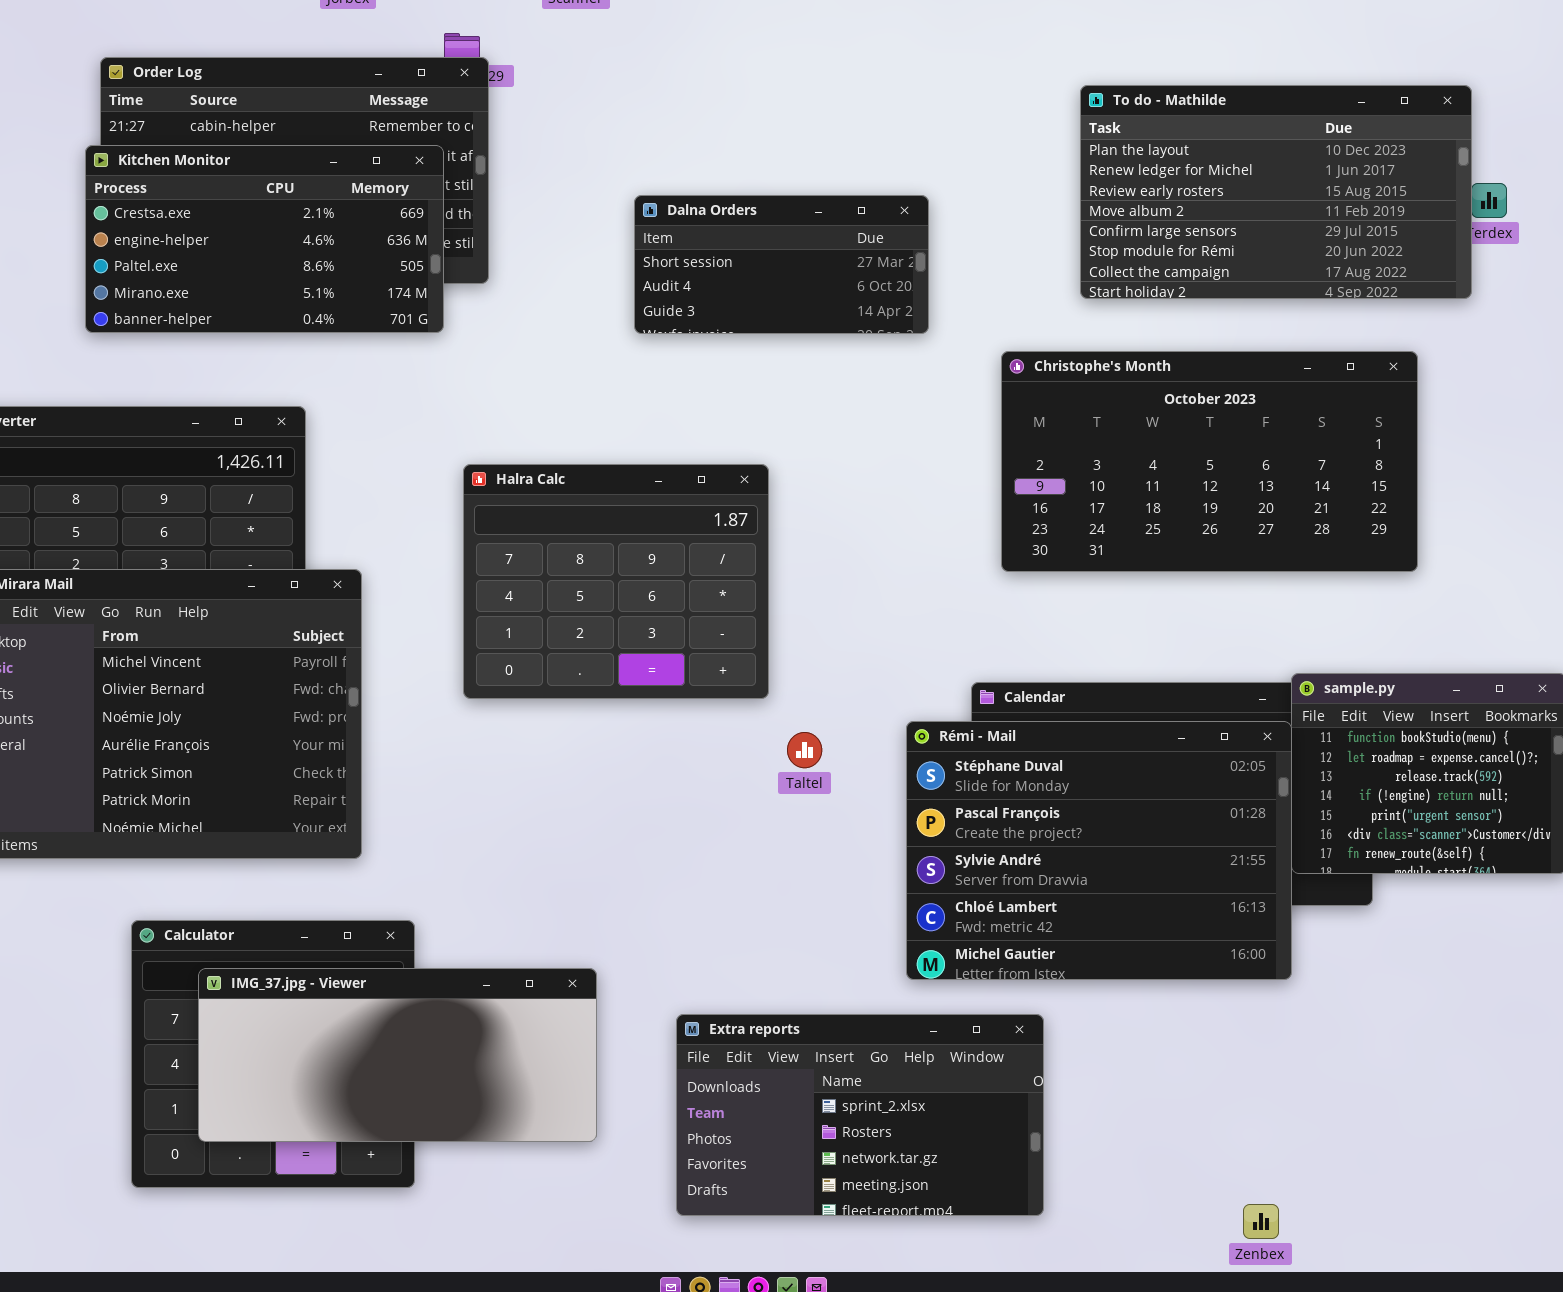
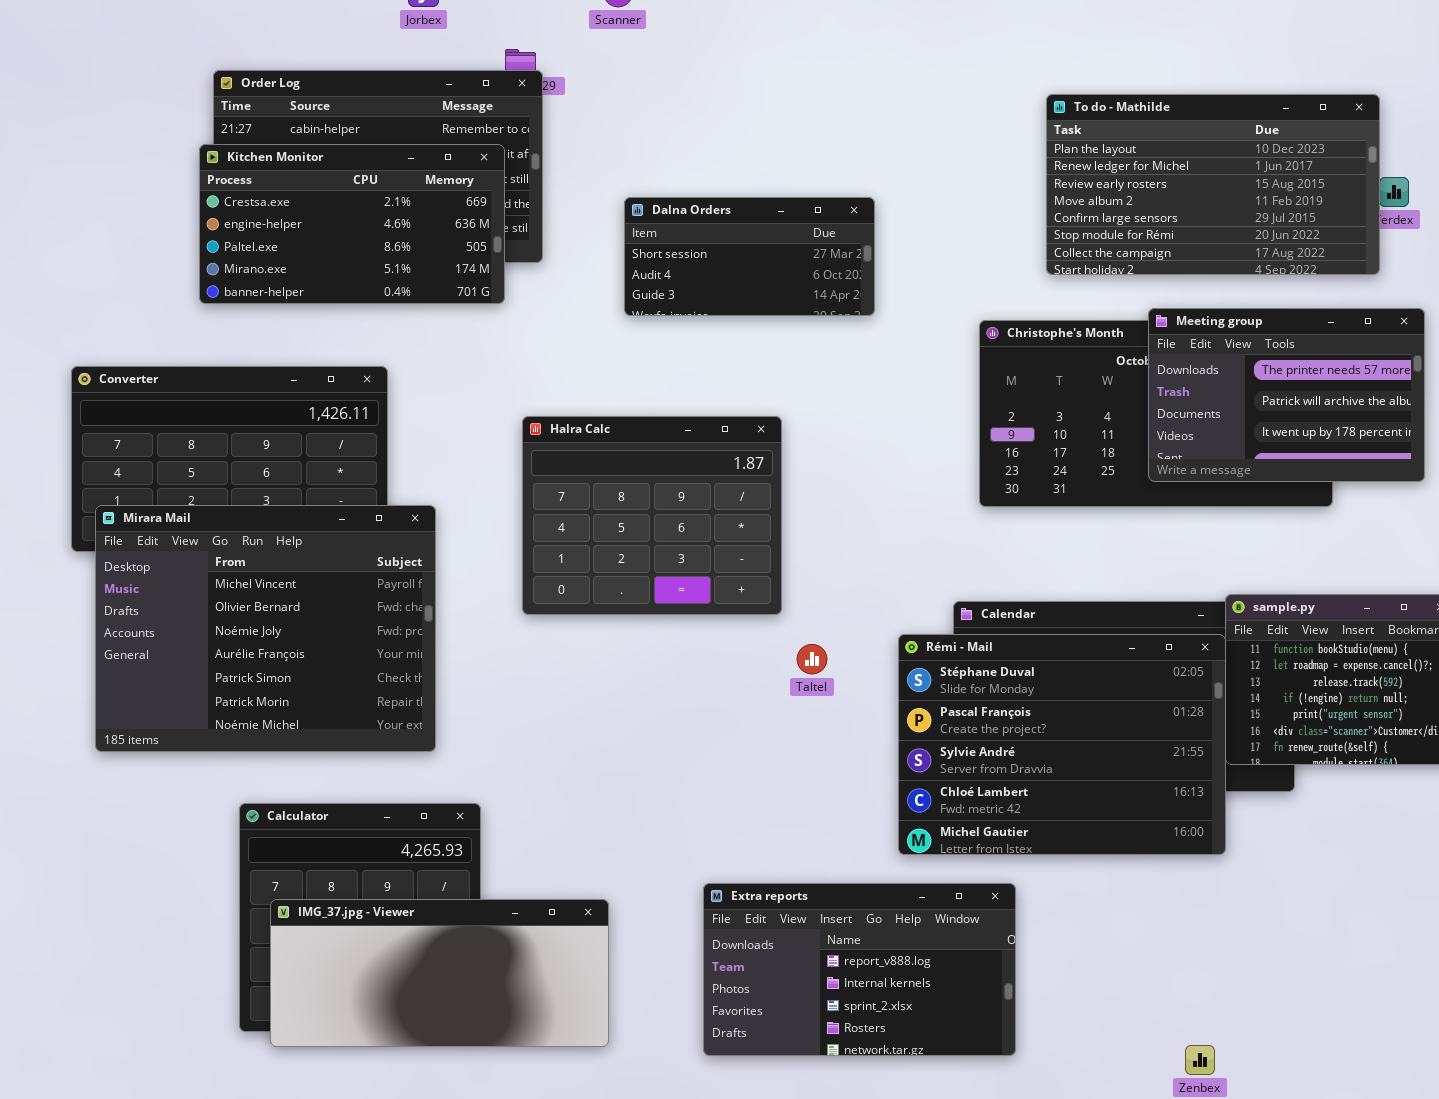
Dalna Orders: [634,195,929,334] -> [624,197,875,316], moved
Meeting group: none -> [1148,308,1425,482], opened
IMG_37.jpg - Viewer: [198,968,597,1142] -> [270,899,609,1047], moved
Extra reports: [676,1014,1044,1216] -> [703,883,1016,1056], scrolled up 2 rows

